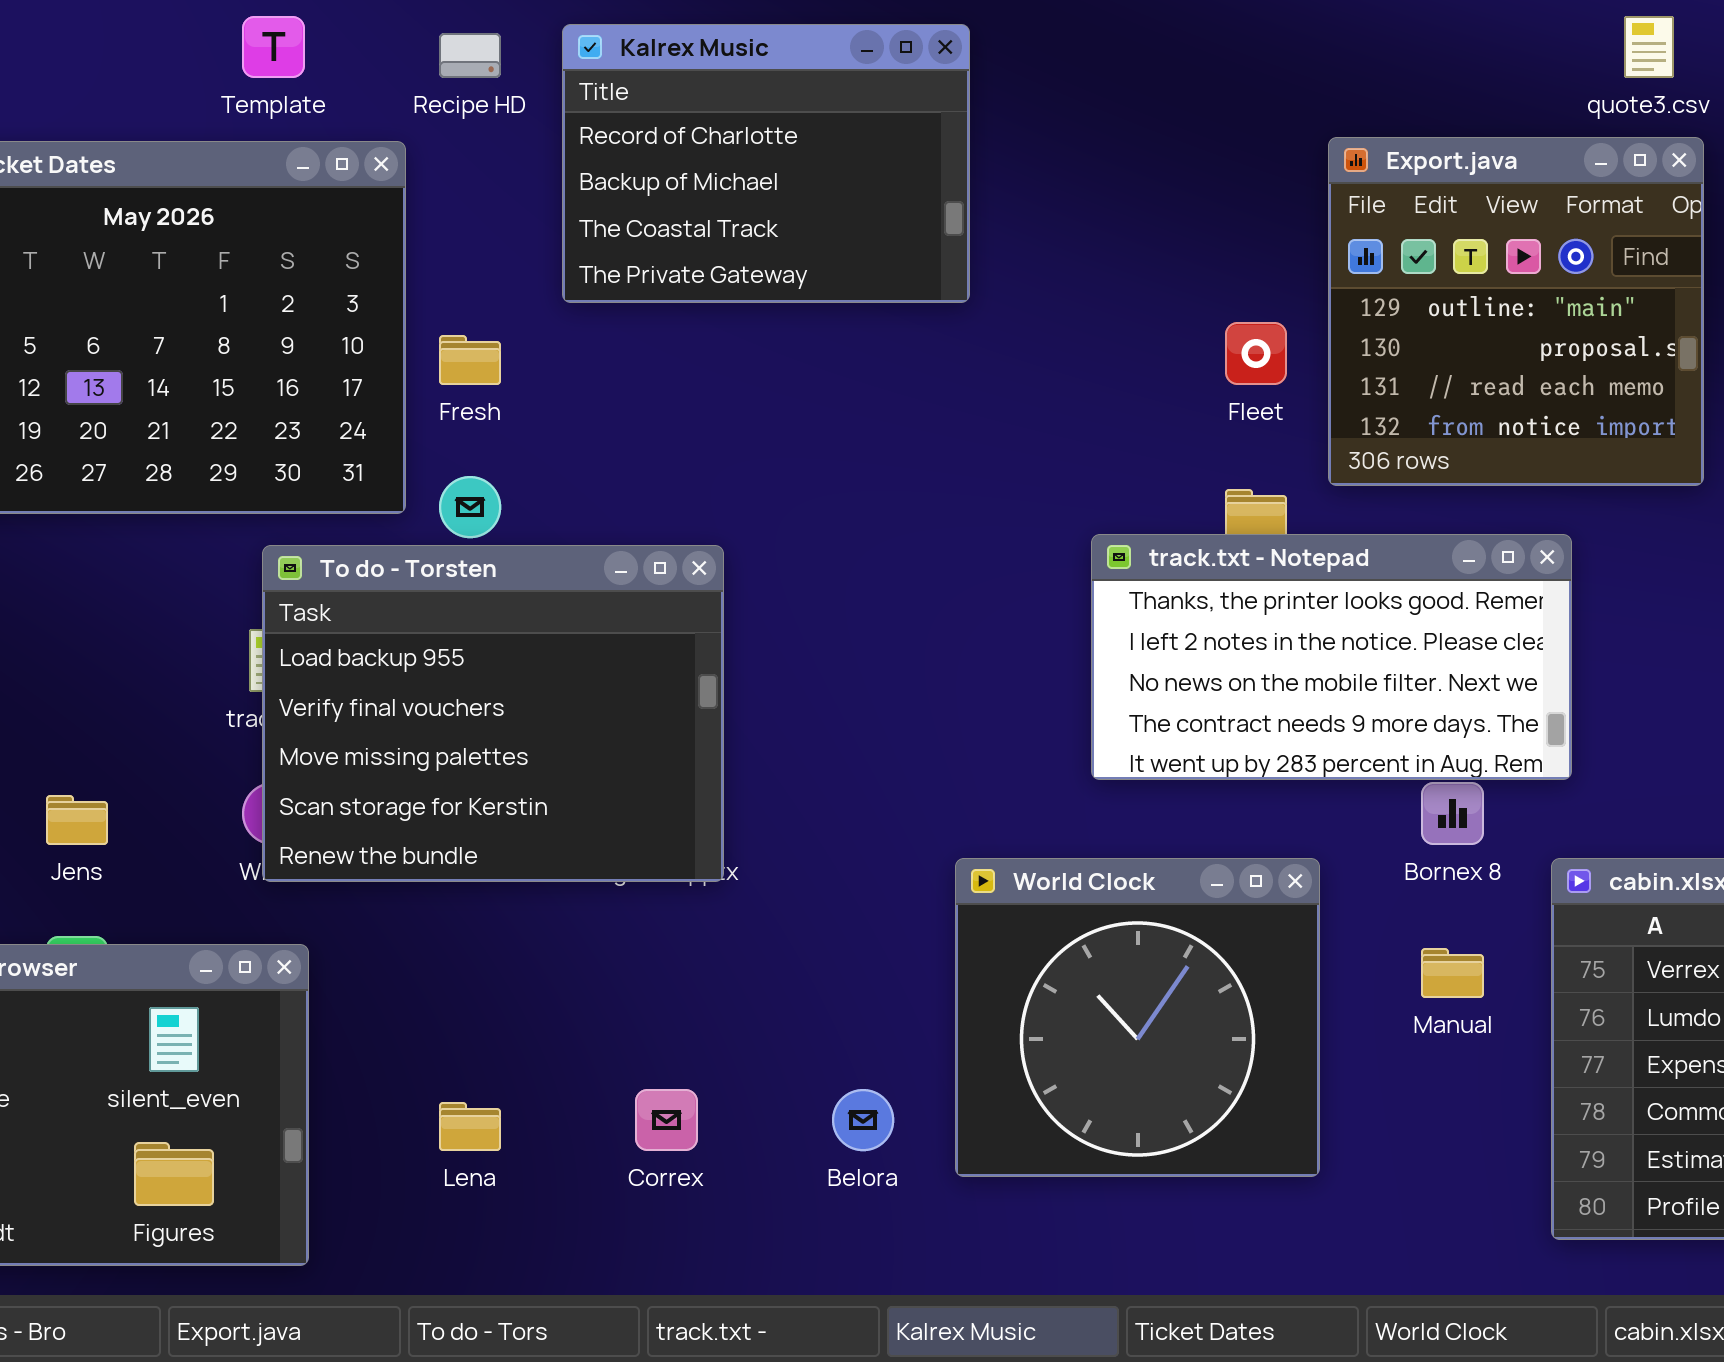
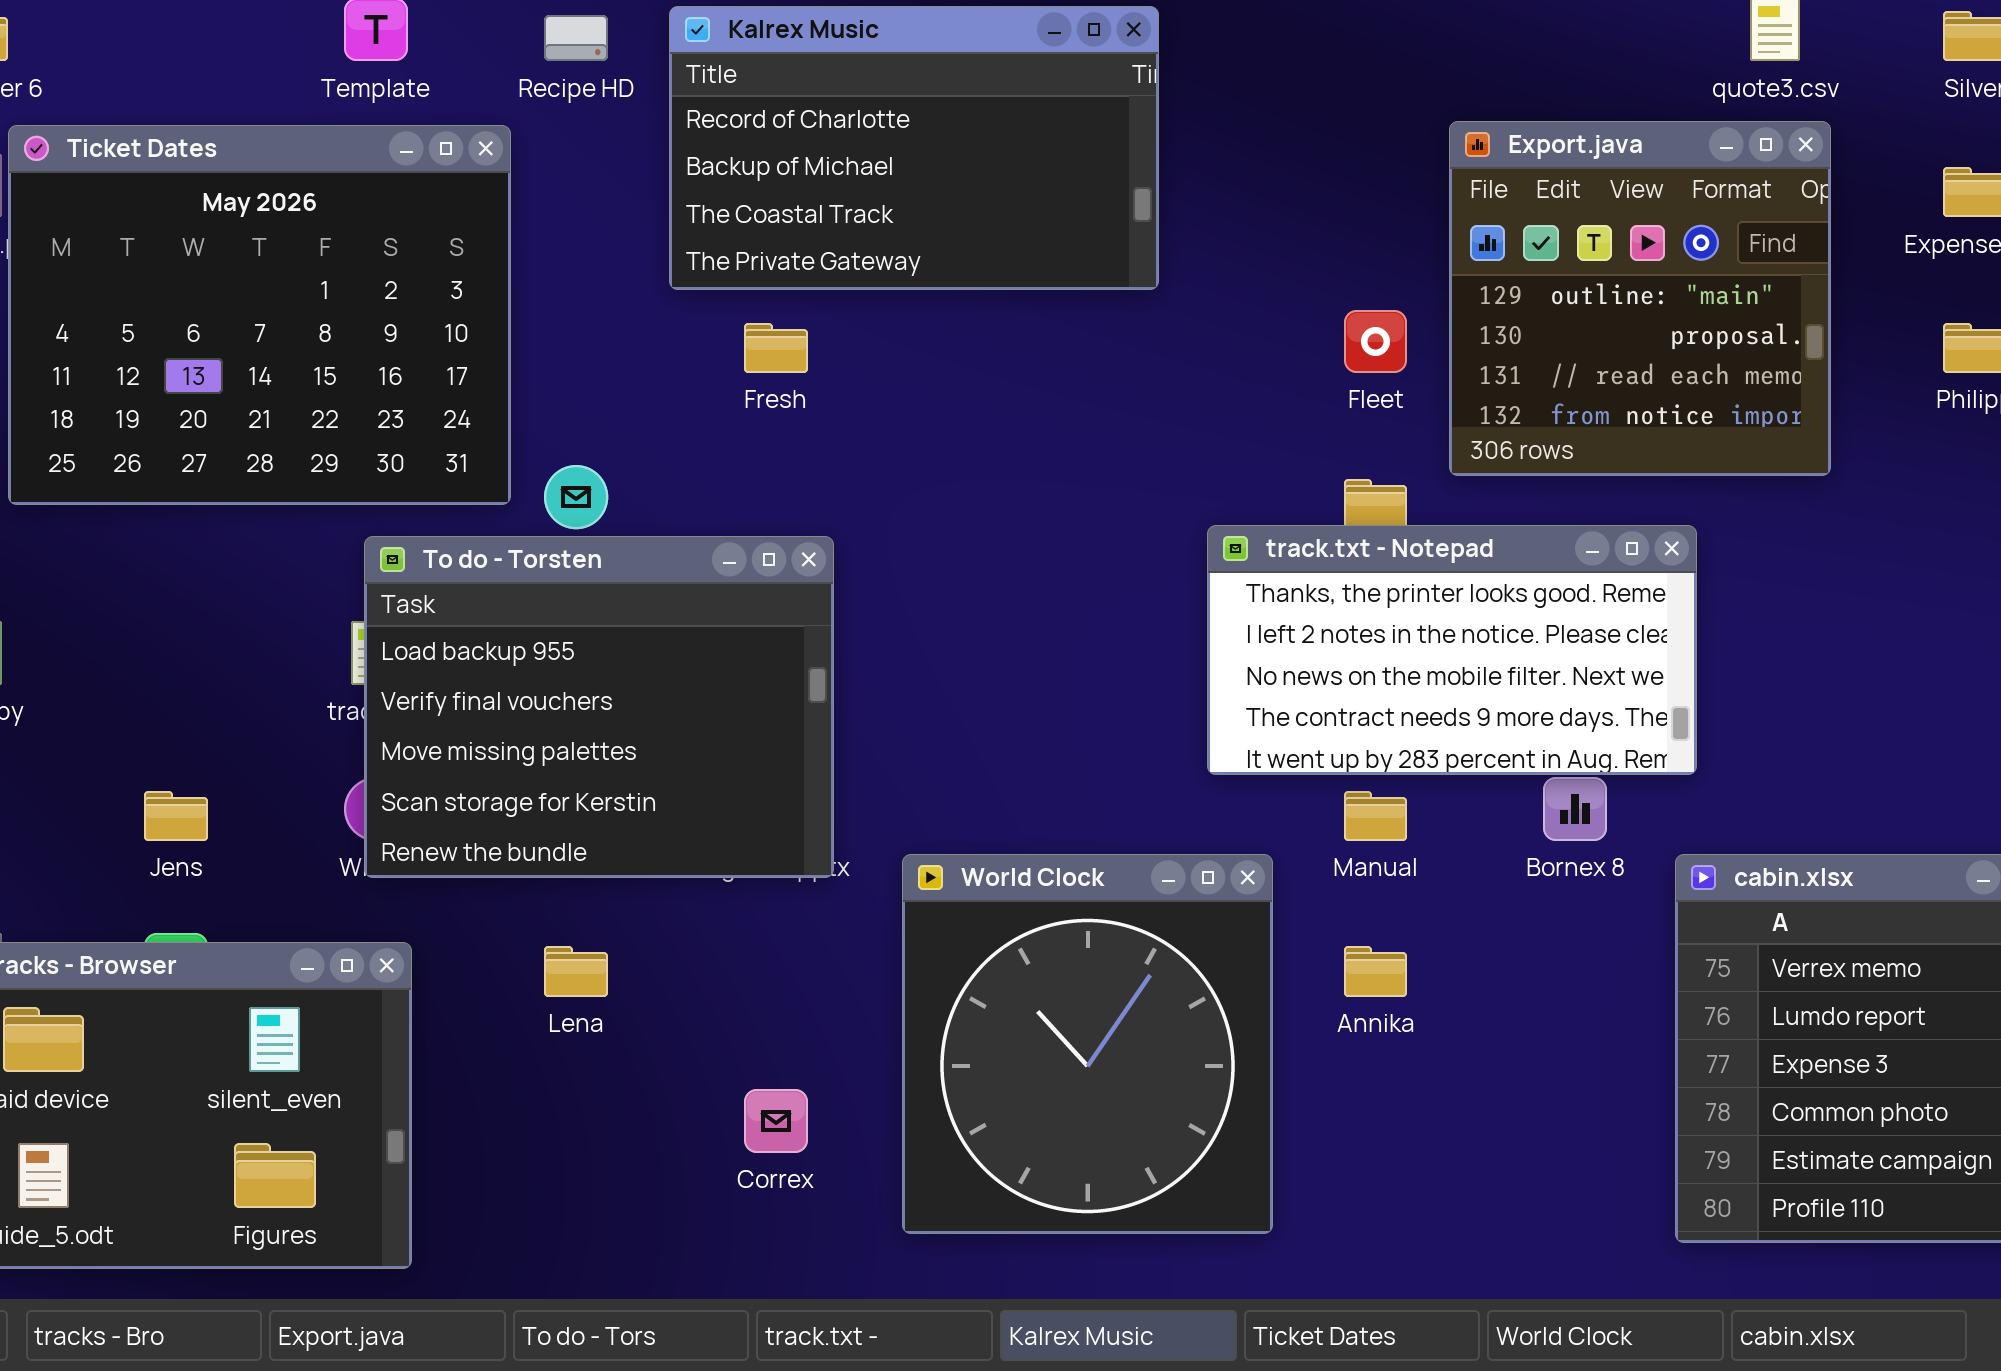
Kalrex Music: [562,24,970,303] -> [669,6,1159,290], resized
Fresh: [439,335,501,385] -> [744,323,808,373], moved
World Clock: [955,858,1320,1177] -> [902,854,1273,1234], moved, resized
Manual: [1421,948,1484,998] -> [1344,791,1407,841], moved
Lena: [439,1102,501,1151] -> [544,946,608,997], moved

